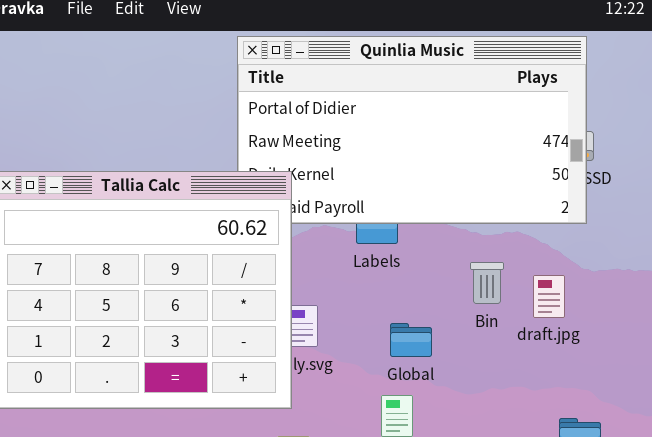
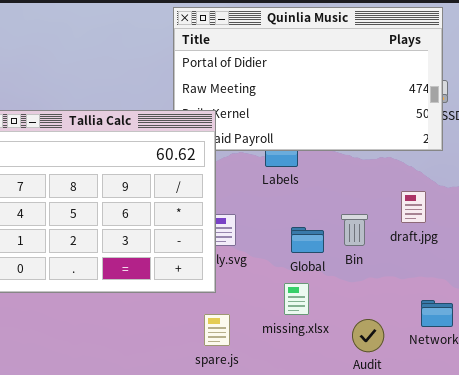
Bin: [470,262,504,304] -> [341,214,368,246], moved

